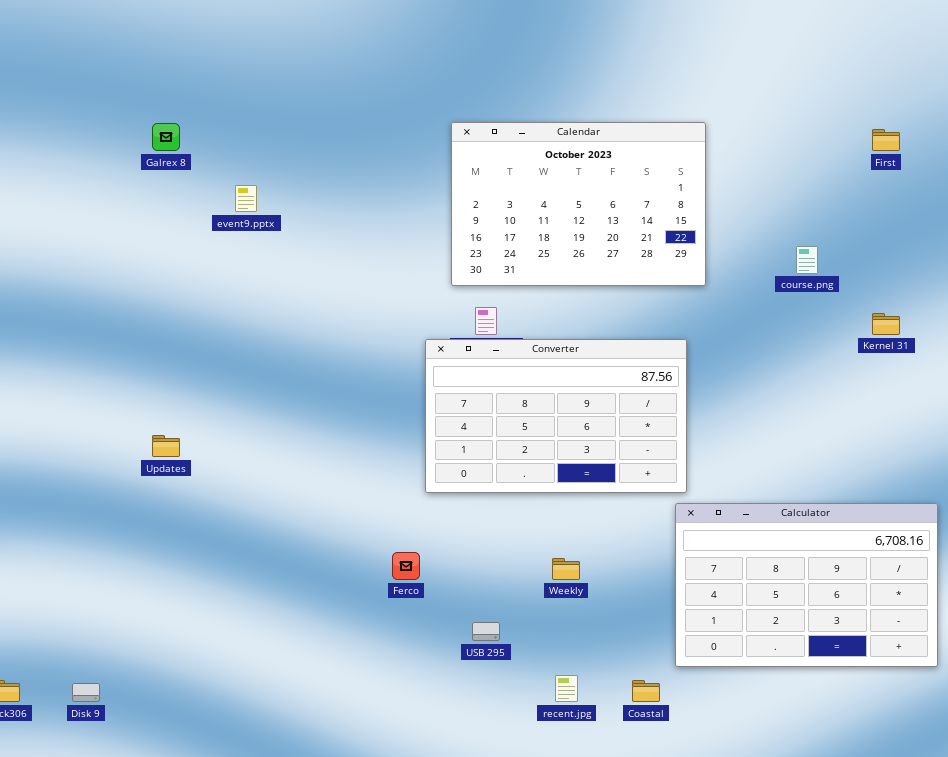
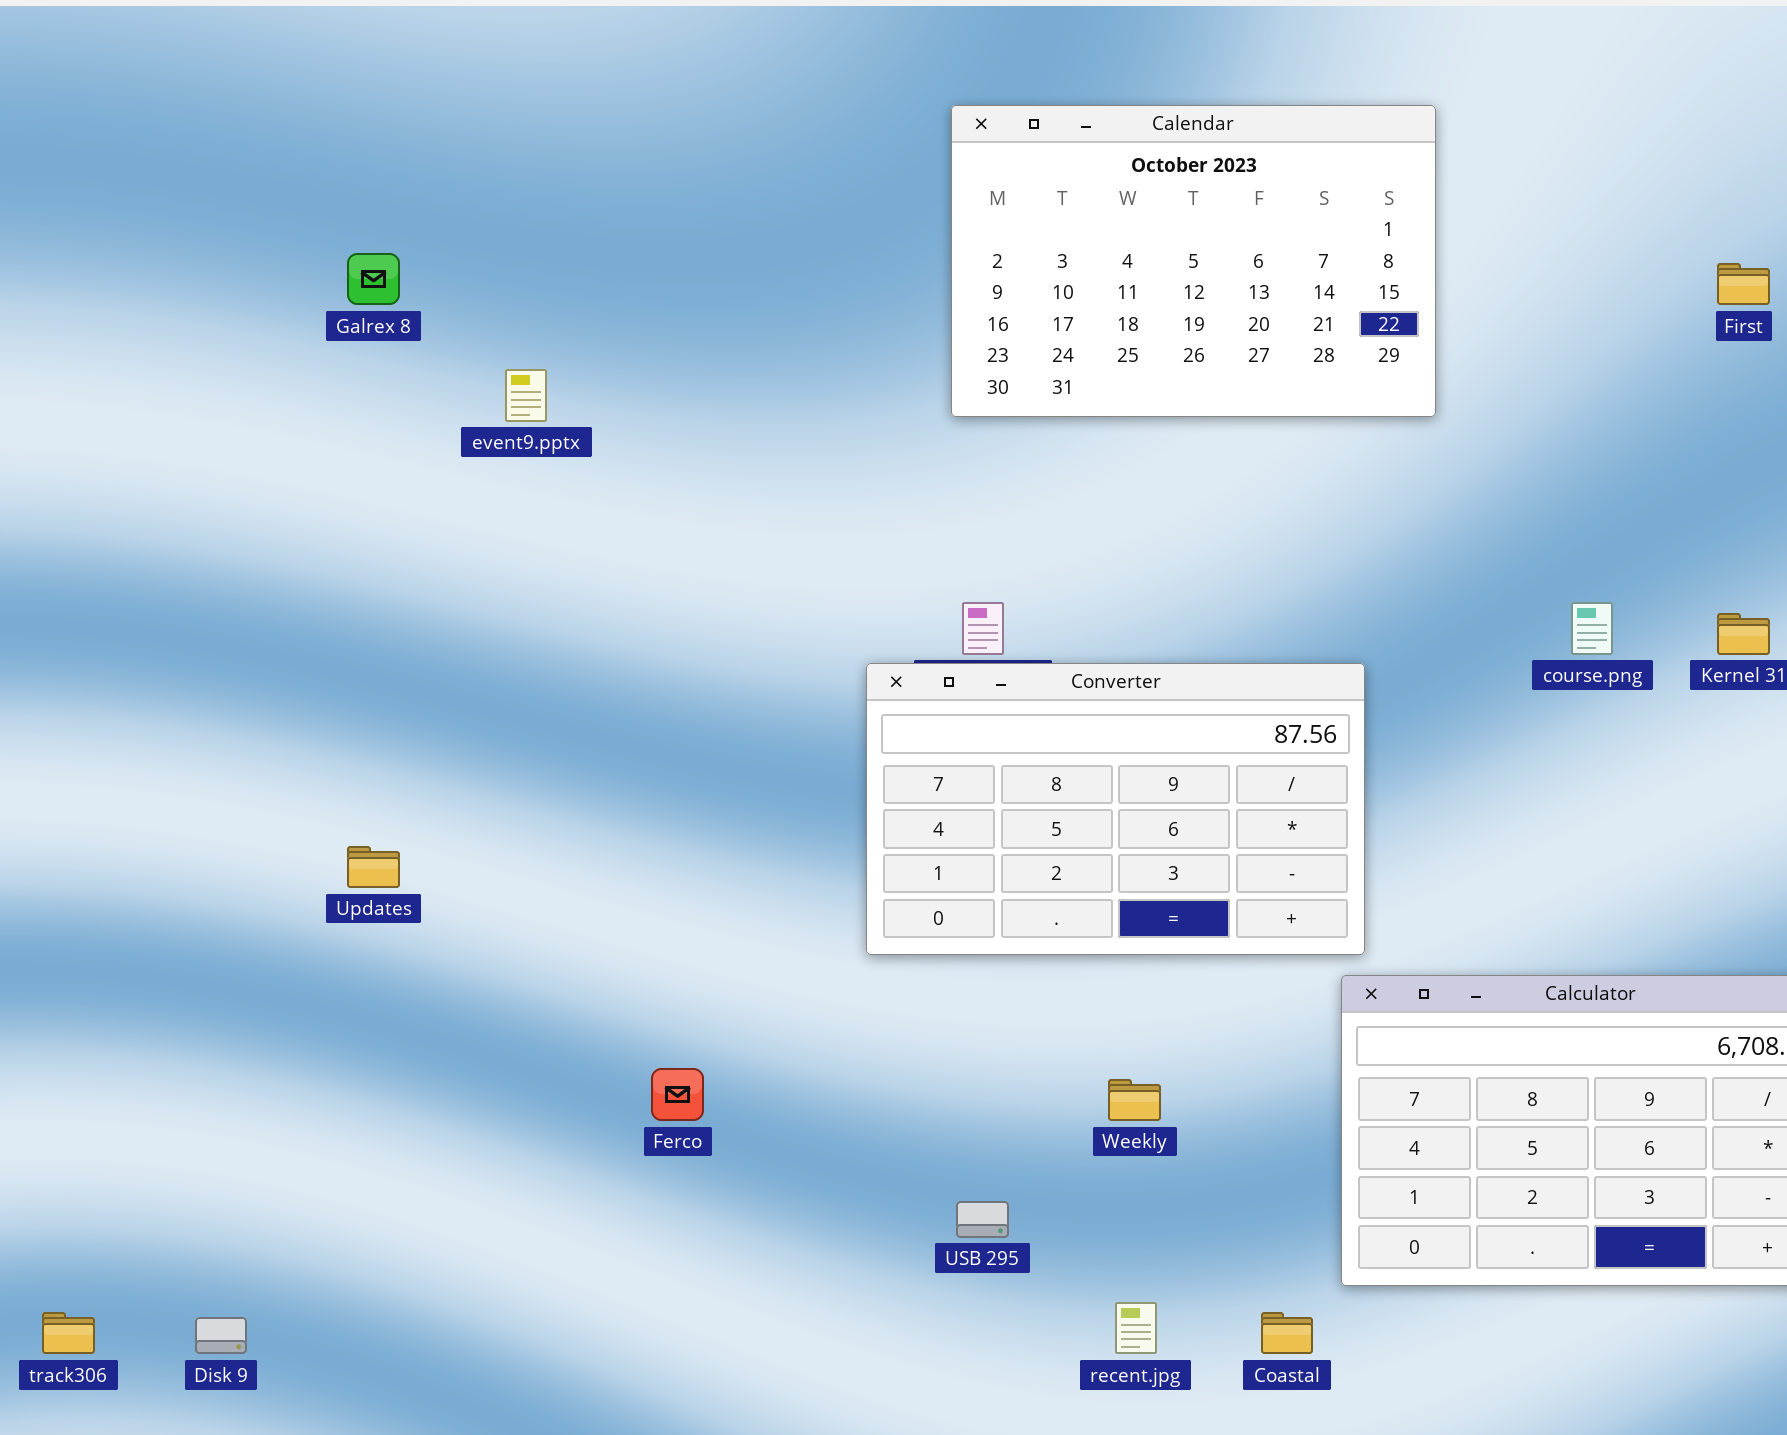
Calendar: [451,122,706,286] -> [951,105,1436,417], moved
course.png: [796,246,818,274] -> [1571,602,1613,655], moved
Ferco: [392,552,420,580] -> [651,1068,704,1121], moved

